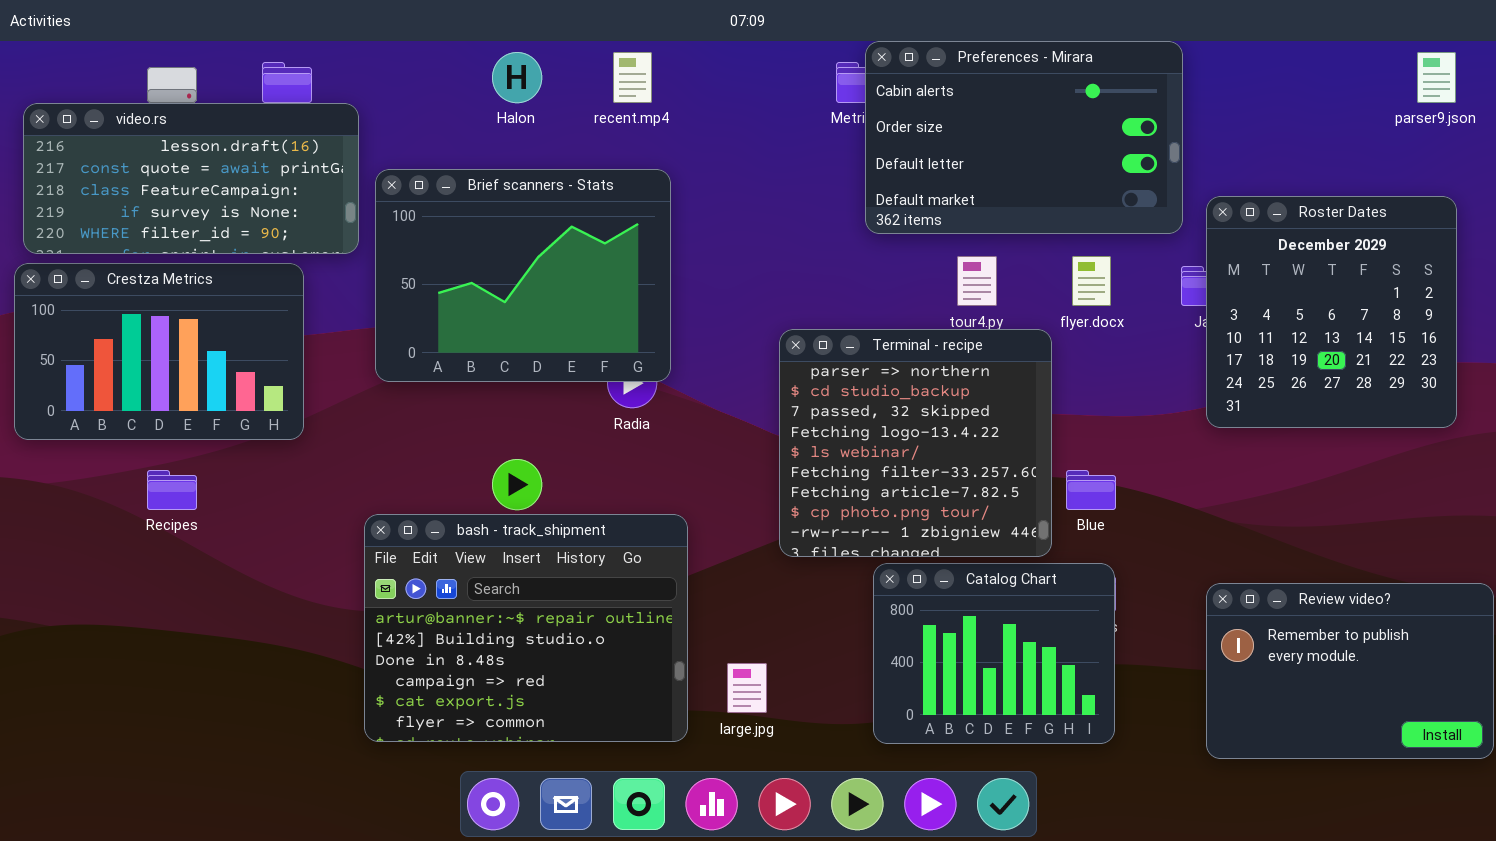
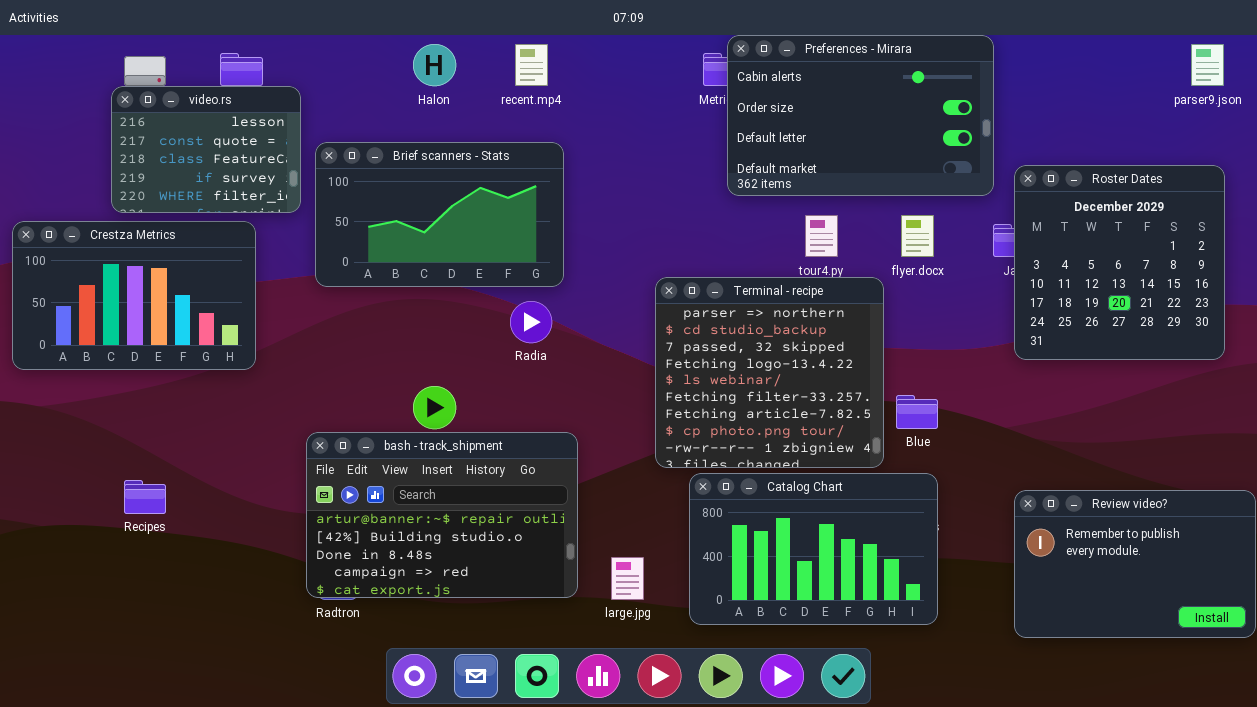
video.rs: [23,103,359,254] -> [111,86,301,213], resized
Brief scanners - Stats: [375,169,671,382] -> [315,142,564,287], resized
Recipes: [147,470,197,510] -> [124,480,166,514], moved
bash - track_shipment: [364,514,688,742] -> [306,432,578,598], resized
Catalog Chart: [873,563,1115,744] -> [689,473,938,625], resized

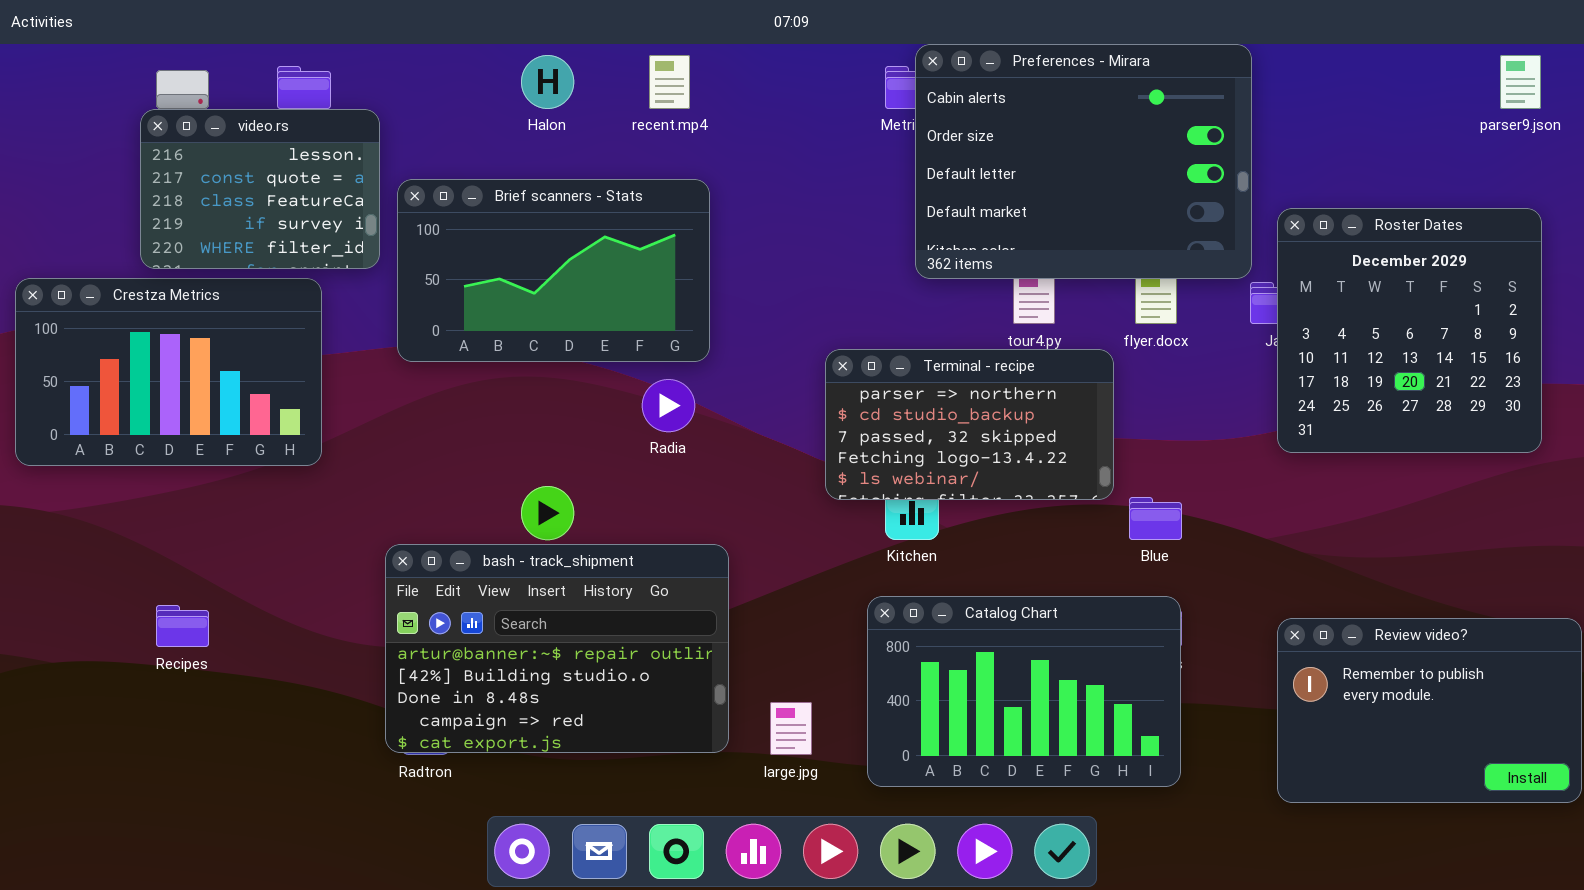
Preferences - Mirara: [727,35,994,196] -> [915,44,1252,279], resized
Terminal - recipe: [655,277,884,468] -> [825,349,1114,500], resized

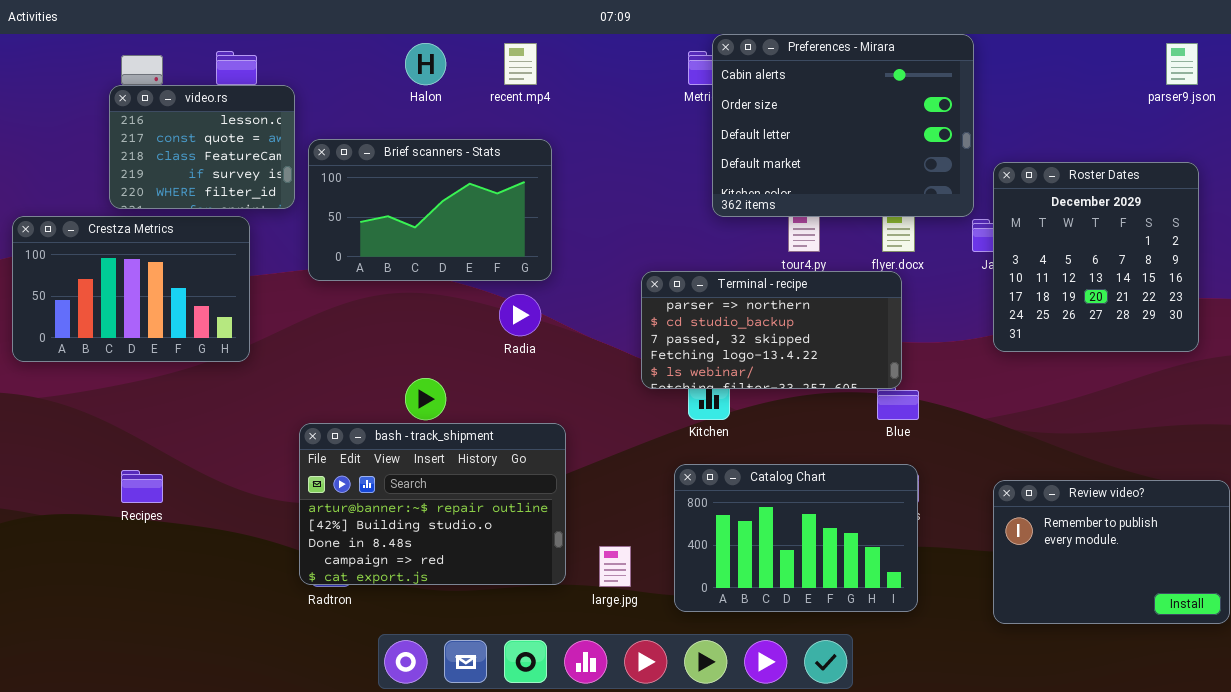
Terminal - recipe: [825,349,1114,500] -> [641,271,902,389], resized

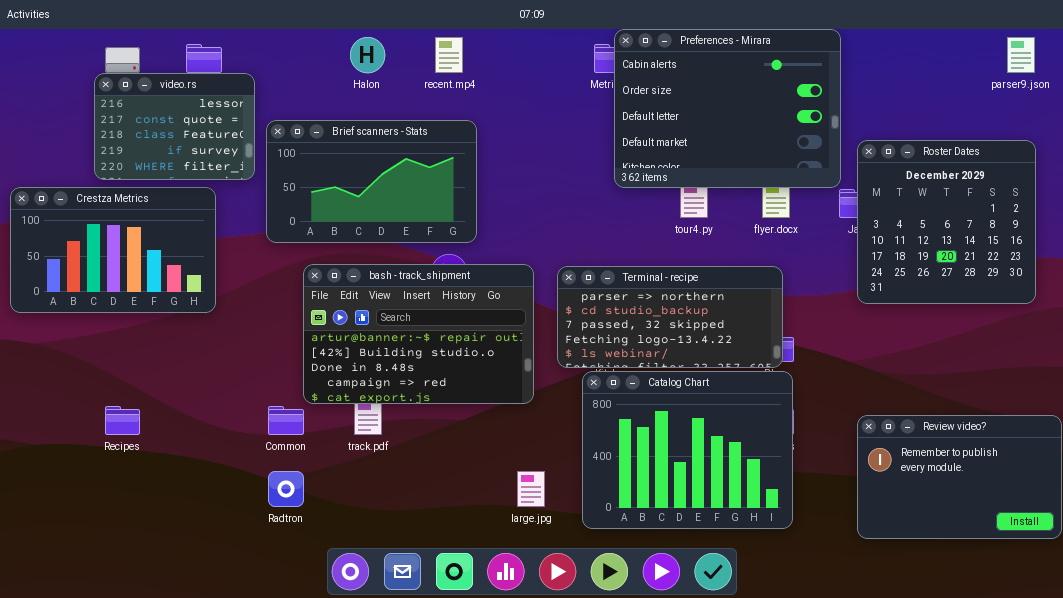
Terminal - recipe: [641,271,902,389] -> [557,266,783,368], moved
bash - track_shipment: [299,423,566,585] -> [303,264,534,404], moved
Catalog Chart: [674,464,918,612] -> [582,371,793,529], resized

